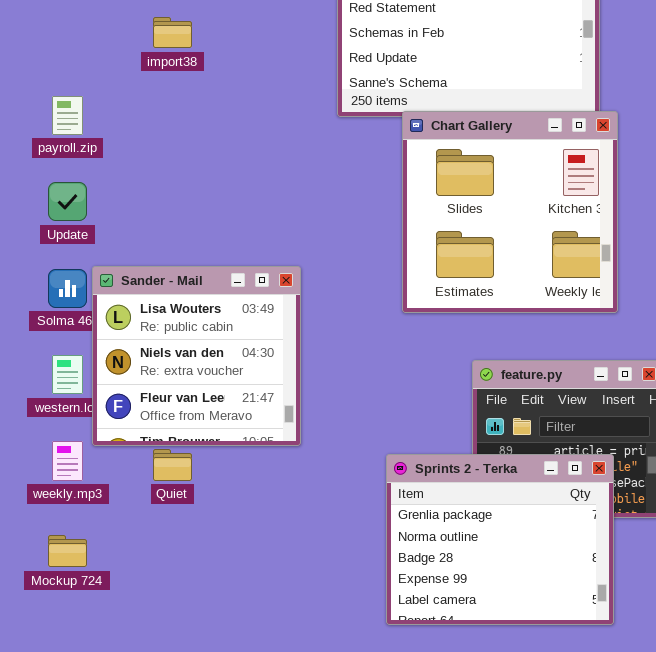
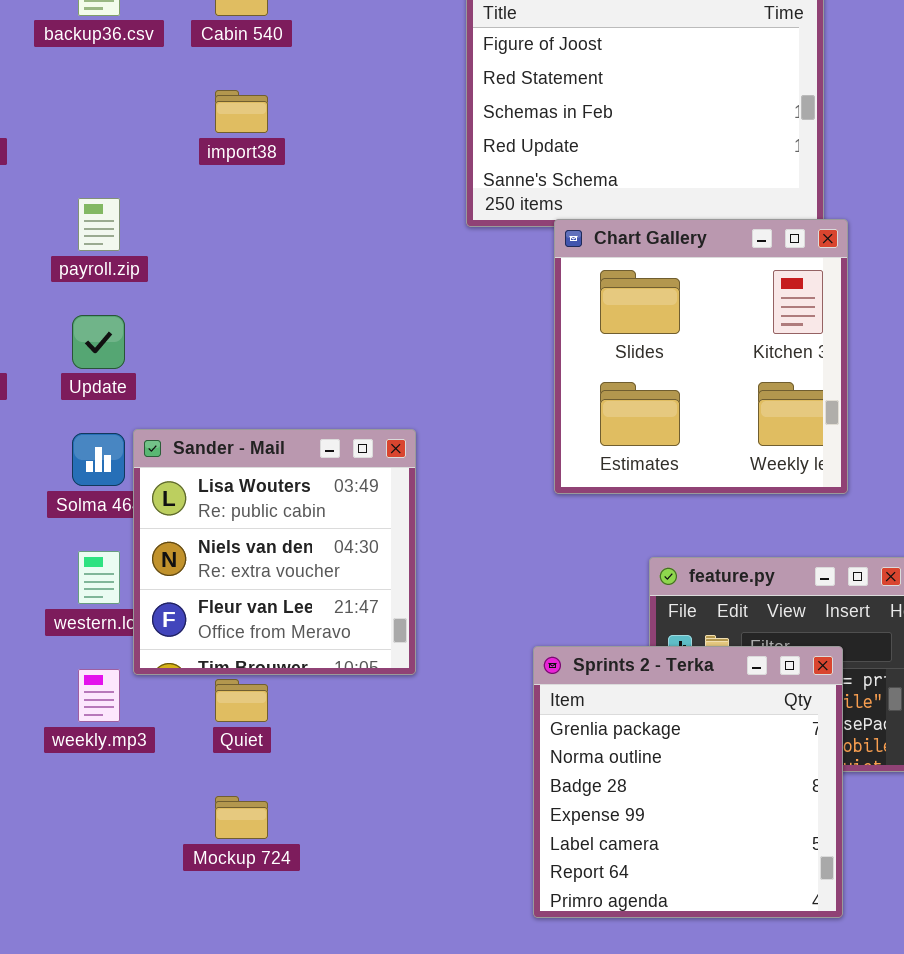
Sprints 2 - Terka: [386,454,614,625] -> [533,646,843,918], resized
Mockup 724: [48,535,87,567] -> [215,796,268,839], moved

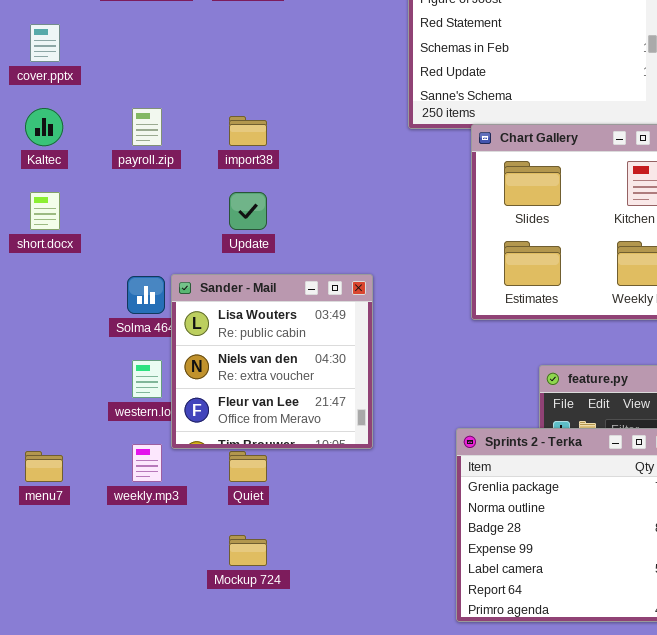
import38: [215,90,268,133] -> [229,116,267,146], moved
Update: [72,315,125,369] -> [229,192,267,230], moved

